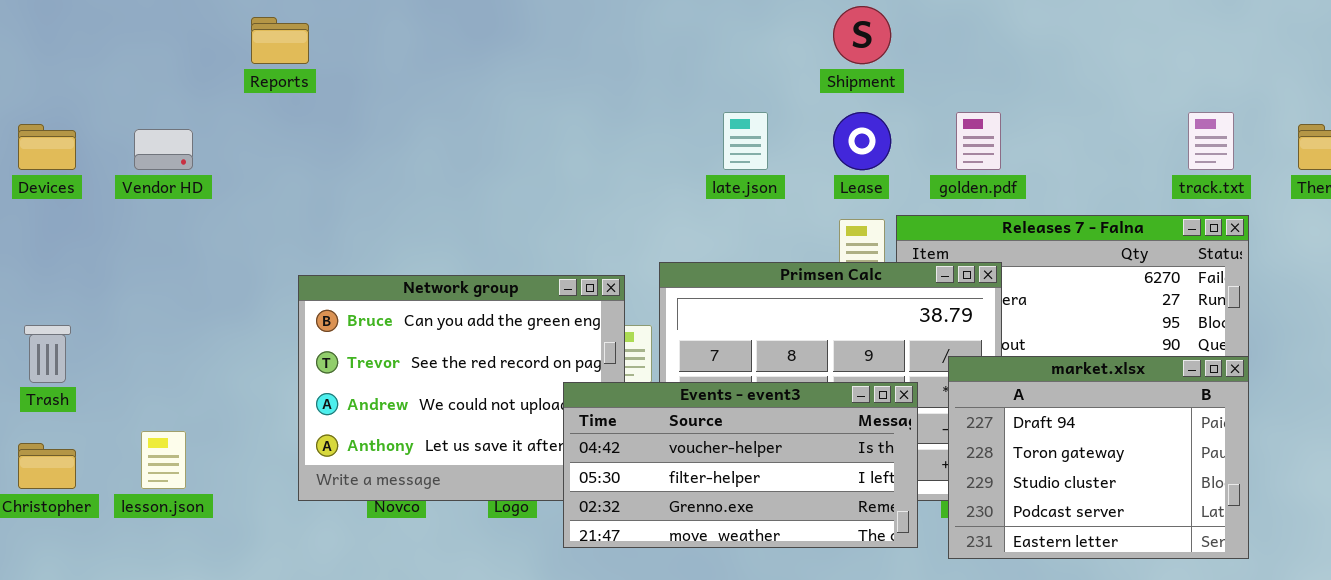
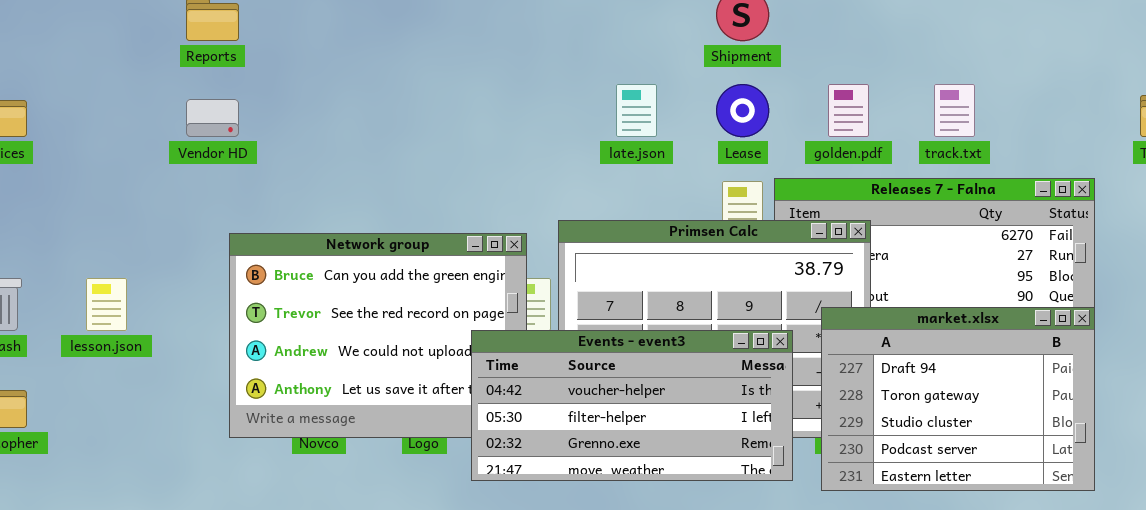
track.txt: [1188,112,1234,170] -> [934,84,975,137], moved
Vendor HD: [134,129,193,170] -> [186,99,239,137], moved
lesson.json: [141,431,186,489] -> [86,278,127,331], moved

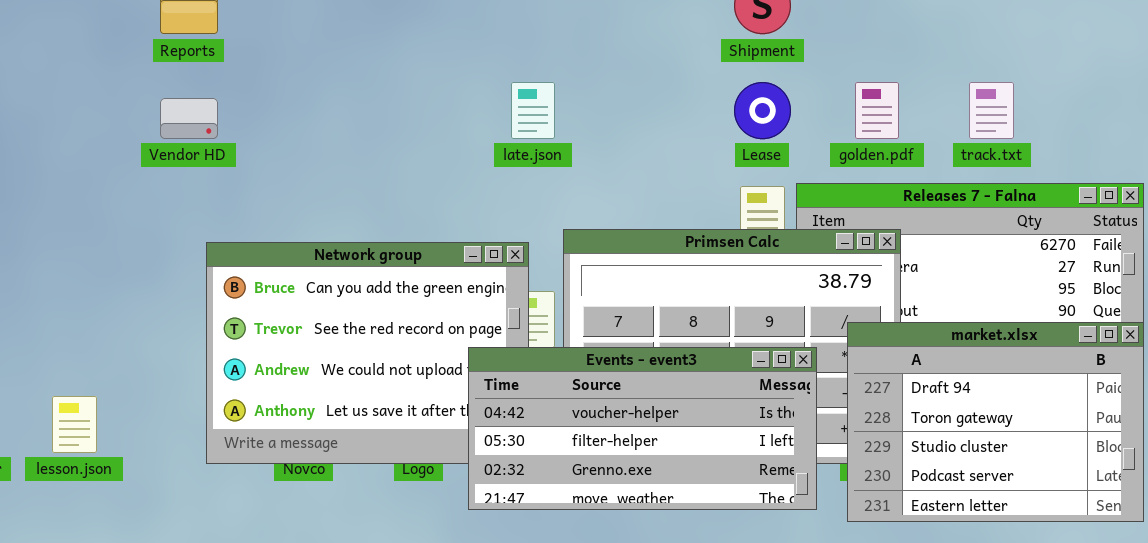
late.json: [616,84,657,137] -> [511,82,555,139], moved
lesson.json: [86,278,127,331] -> [52,396,97,453], moved

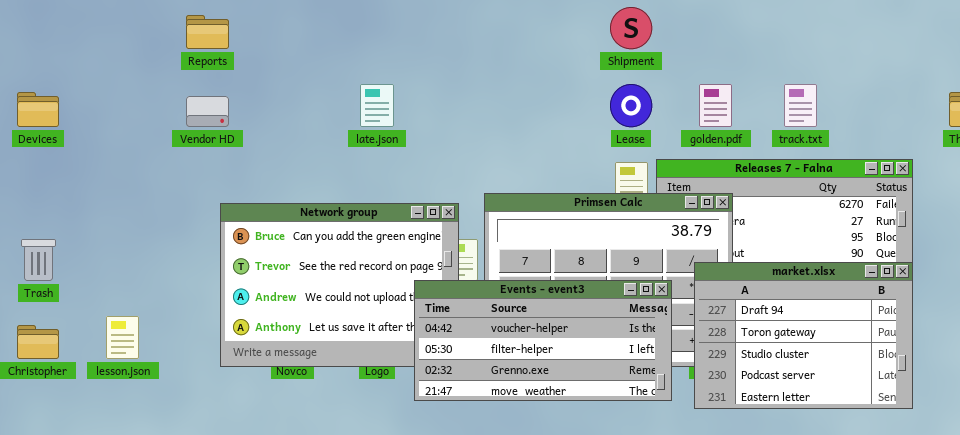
late.json: [511,82,555,139] -> [360,84,394,127], moved

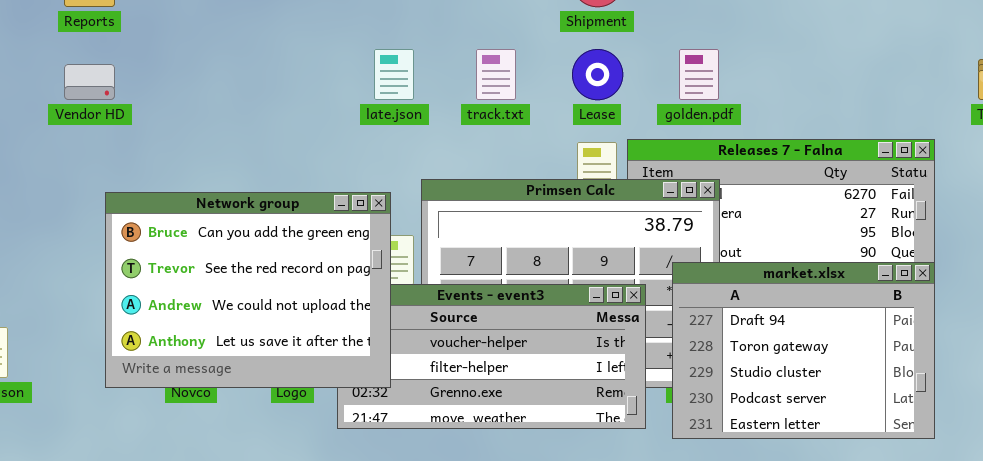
late.json: [360,84,394,127] -> [374,49,414,100], moved
track.txt: [784,84,817,127] -> [476,49,516,100], moved
Network group: [220,203,459,367] -> [105,192,391,388], raised

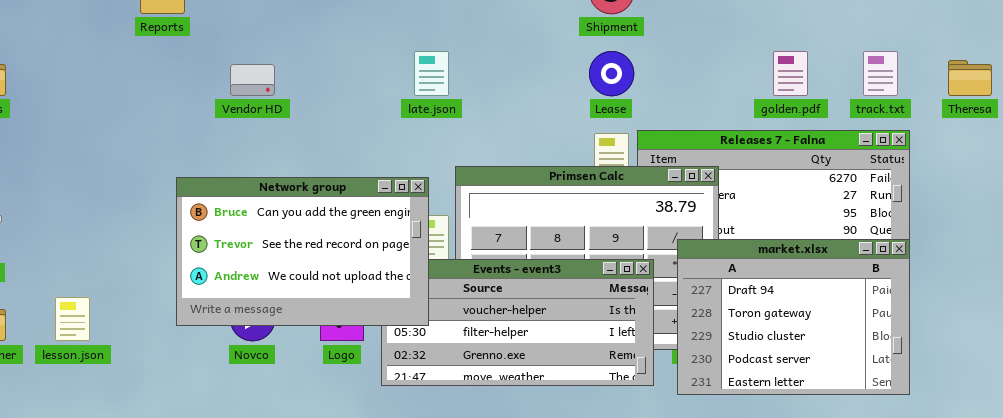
track.txt: [476,49,516,100] -> [863,51,898,96], moved
golden.pdf: [679,49,719,100] -> [773,51,808,96], moved
Vendor HD: [64,64,115,100] -> [230,64,275,96], moved
Network group: [105,192,391,388] -> [176,177,429,326], resized

